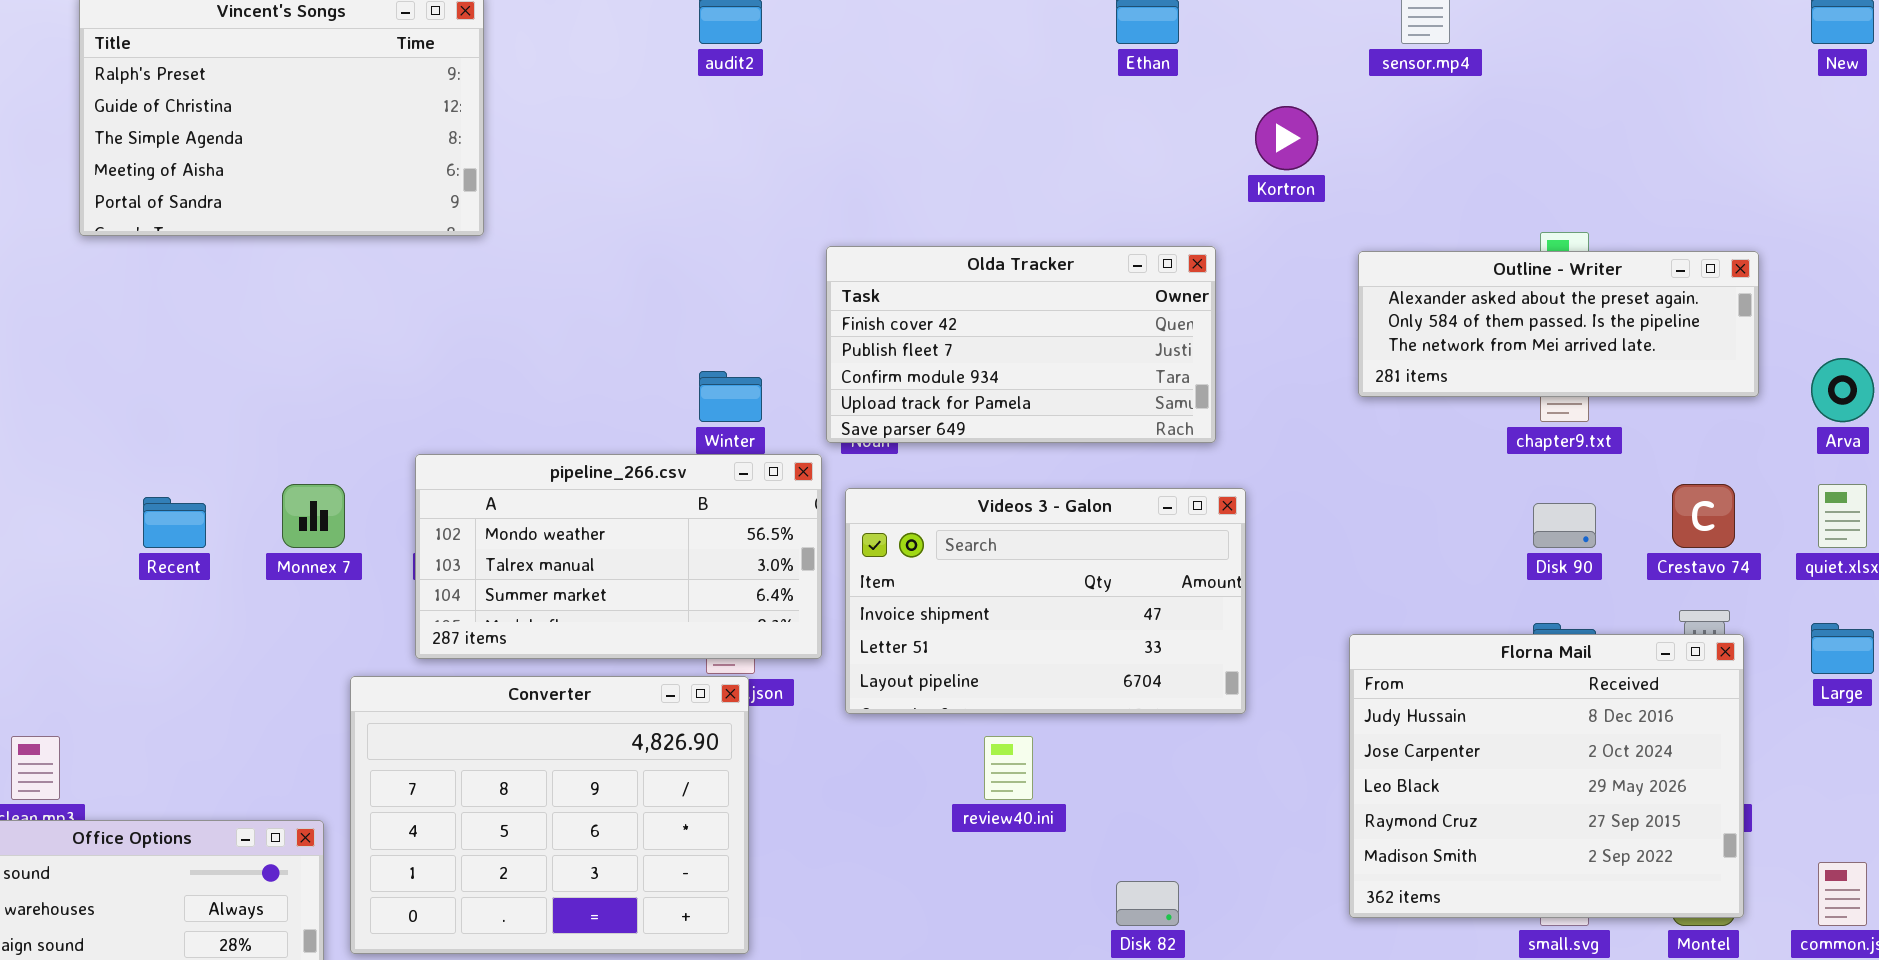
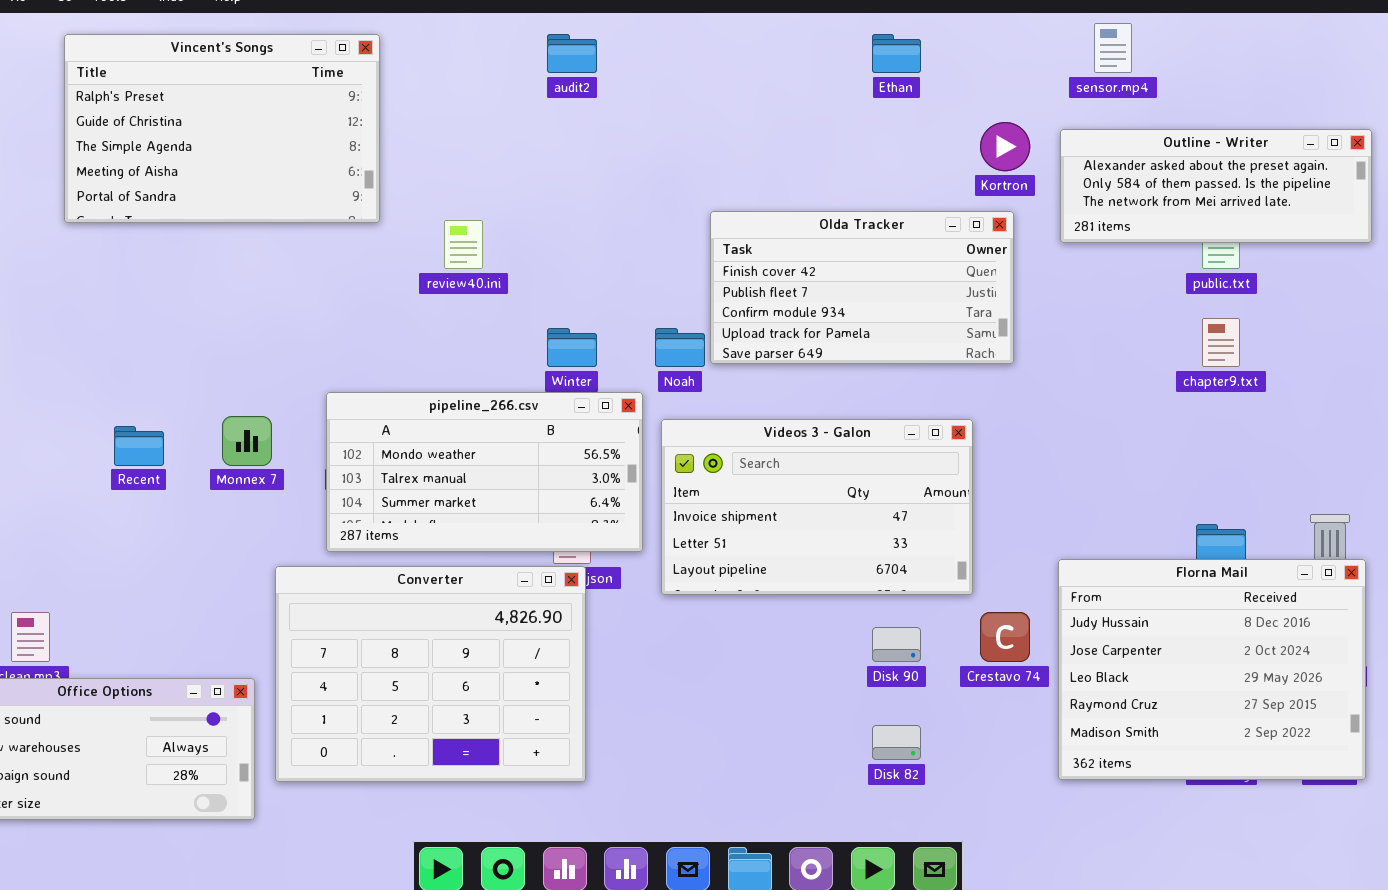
Olda Tracker: [826,246,1216,443] -> [710,211,1014,364], moved
Outline - Writer: [1358,251,1759,397] -> [1060,129,1372,243], moved
Crestavo 74: [1672,484,1735,548] -> [980,612,1030,662], moved
Disk 90: [1533,503,1596,548] -> [872,627,921,662], moved
Florna Mail: [1349,634,1744,918] -> [1058,559,1366,780], moved
review40.ini: [984,736,1033,800] -> [444,220,483,269], moved

